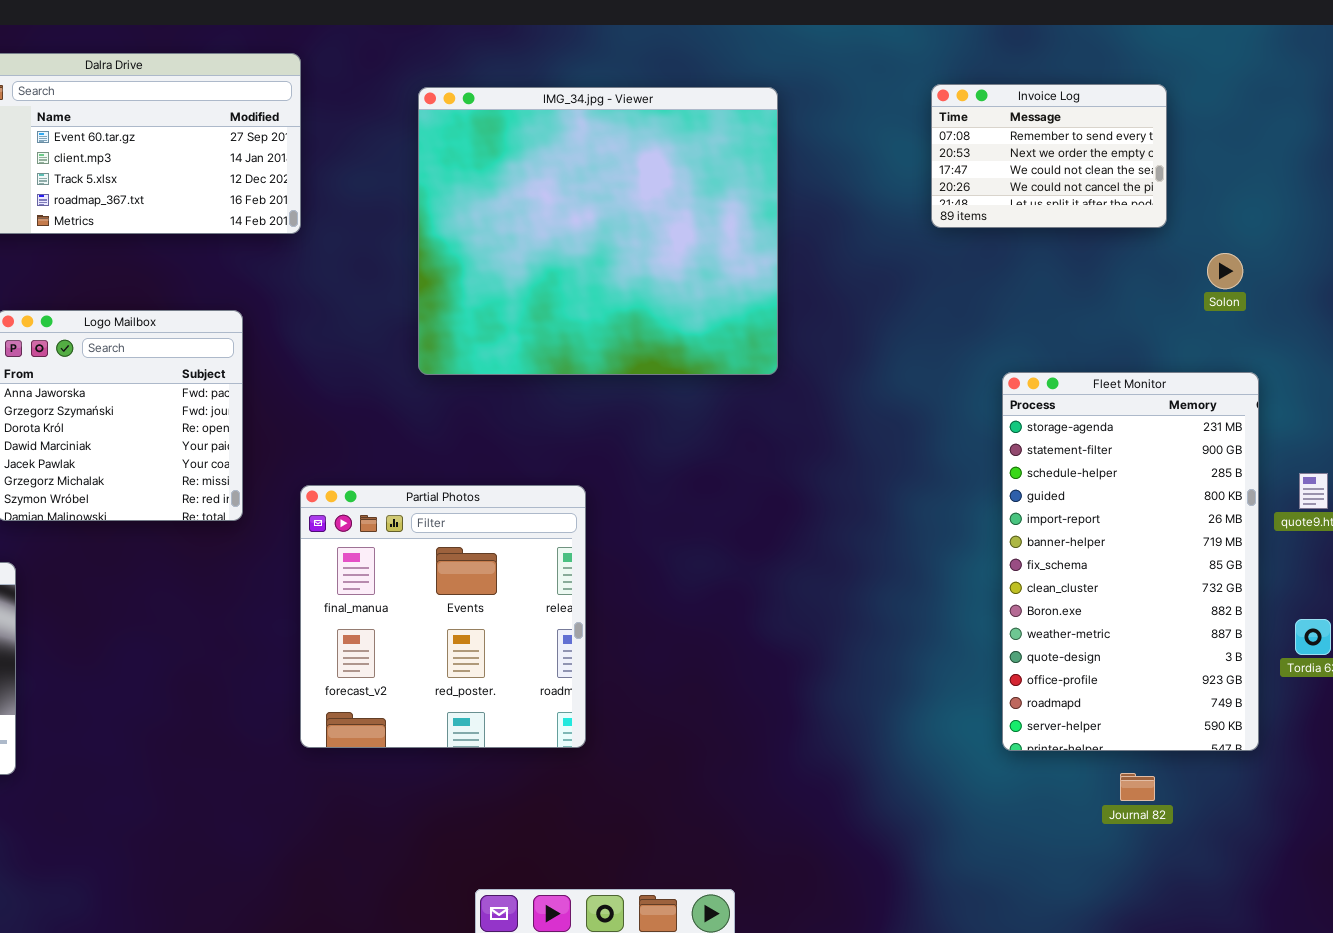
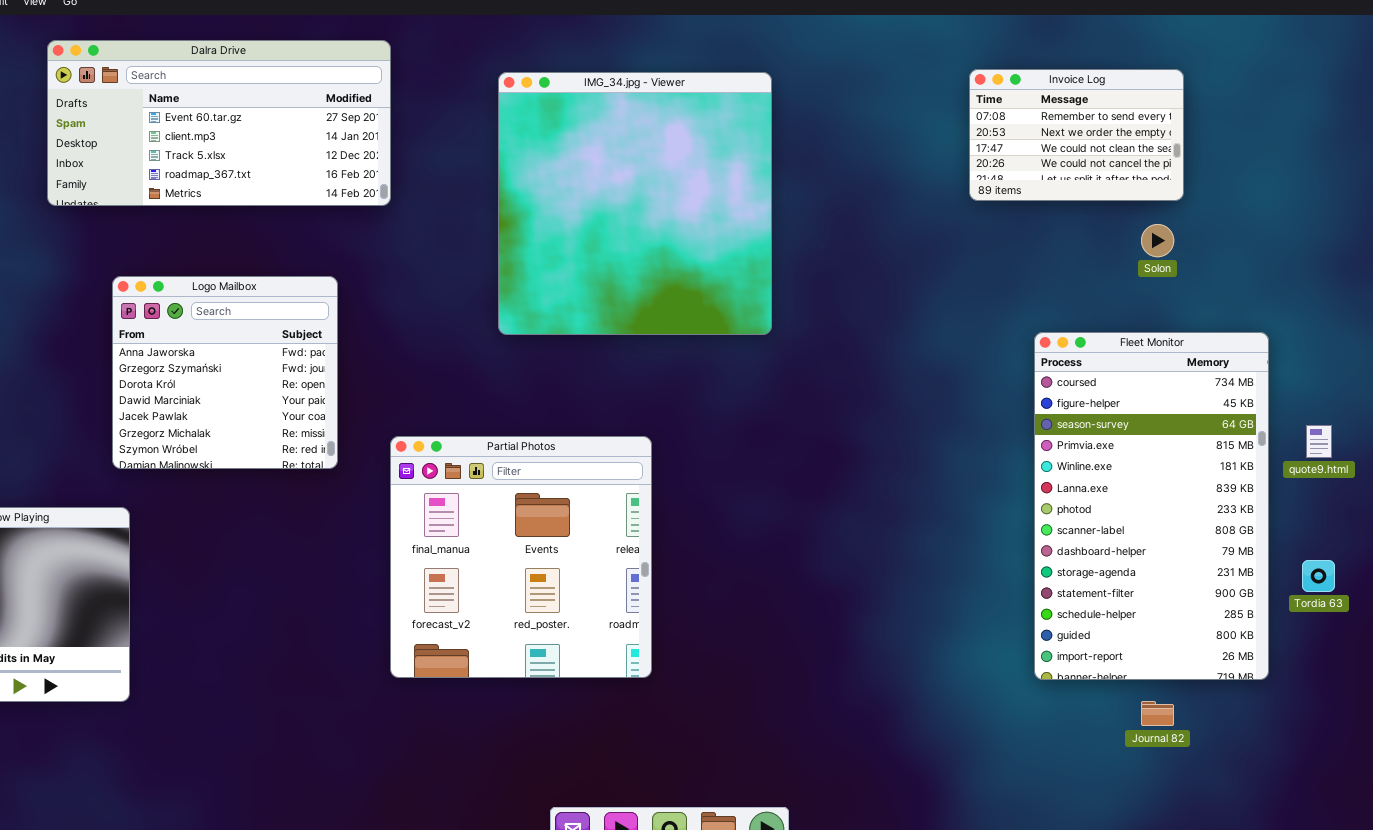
IMG_34.jpg - Viewer: [418,87,778,375] -> [498,72,772,335], resized
Solon: [1207,253,1243,289] -> [1141,224,1174,257], moved
Fleet Monitor: [1002,372,1259,751] -> [1034,332,1269,680], scrolled up 9 rows

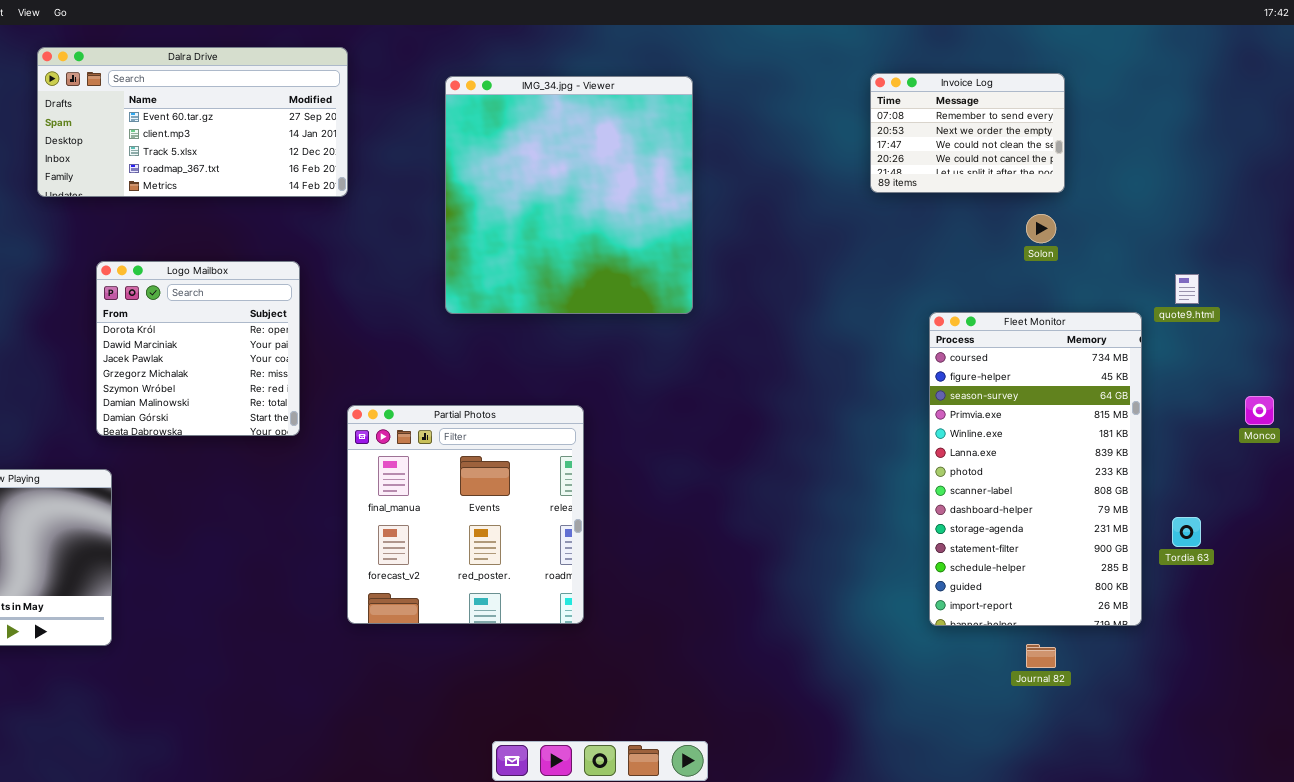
Logo Mailbox: [112,276,338,469] -> [96,261,300,436], scrolled down 2 rows
quote9.html: [1306,425,1332,458] -> [1175,274,1199,304], moved

